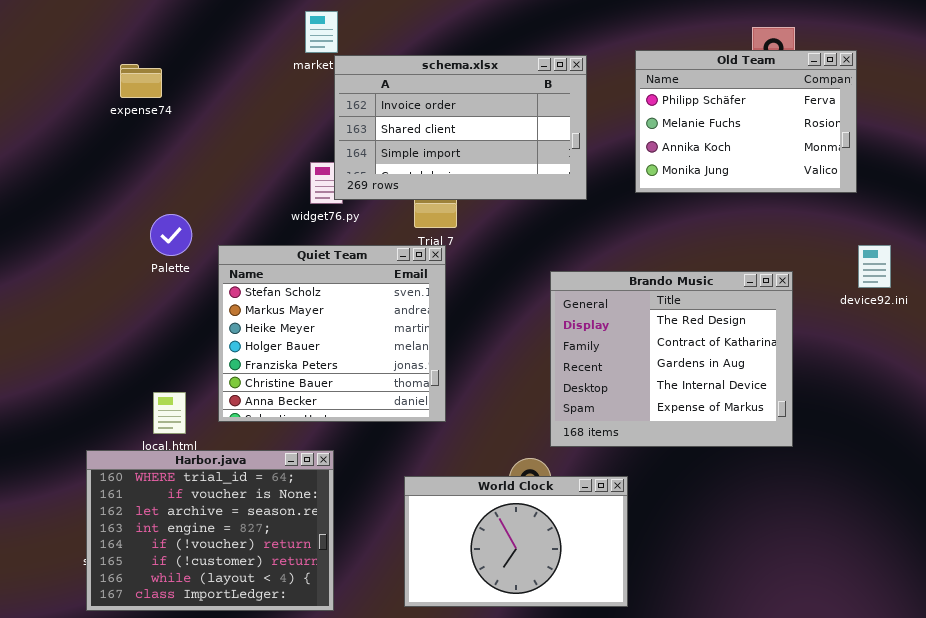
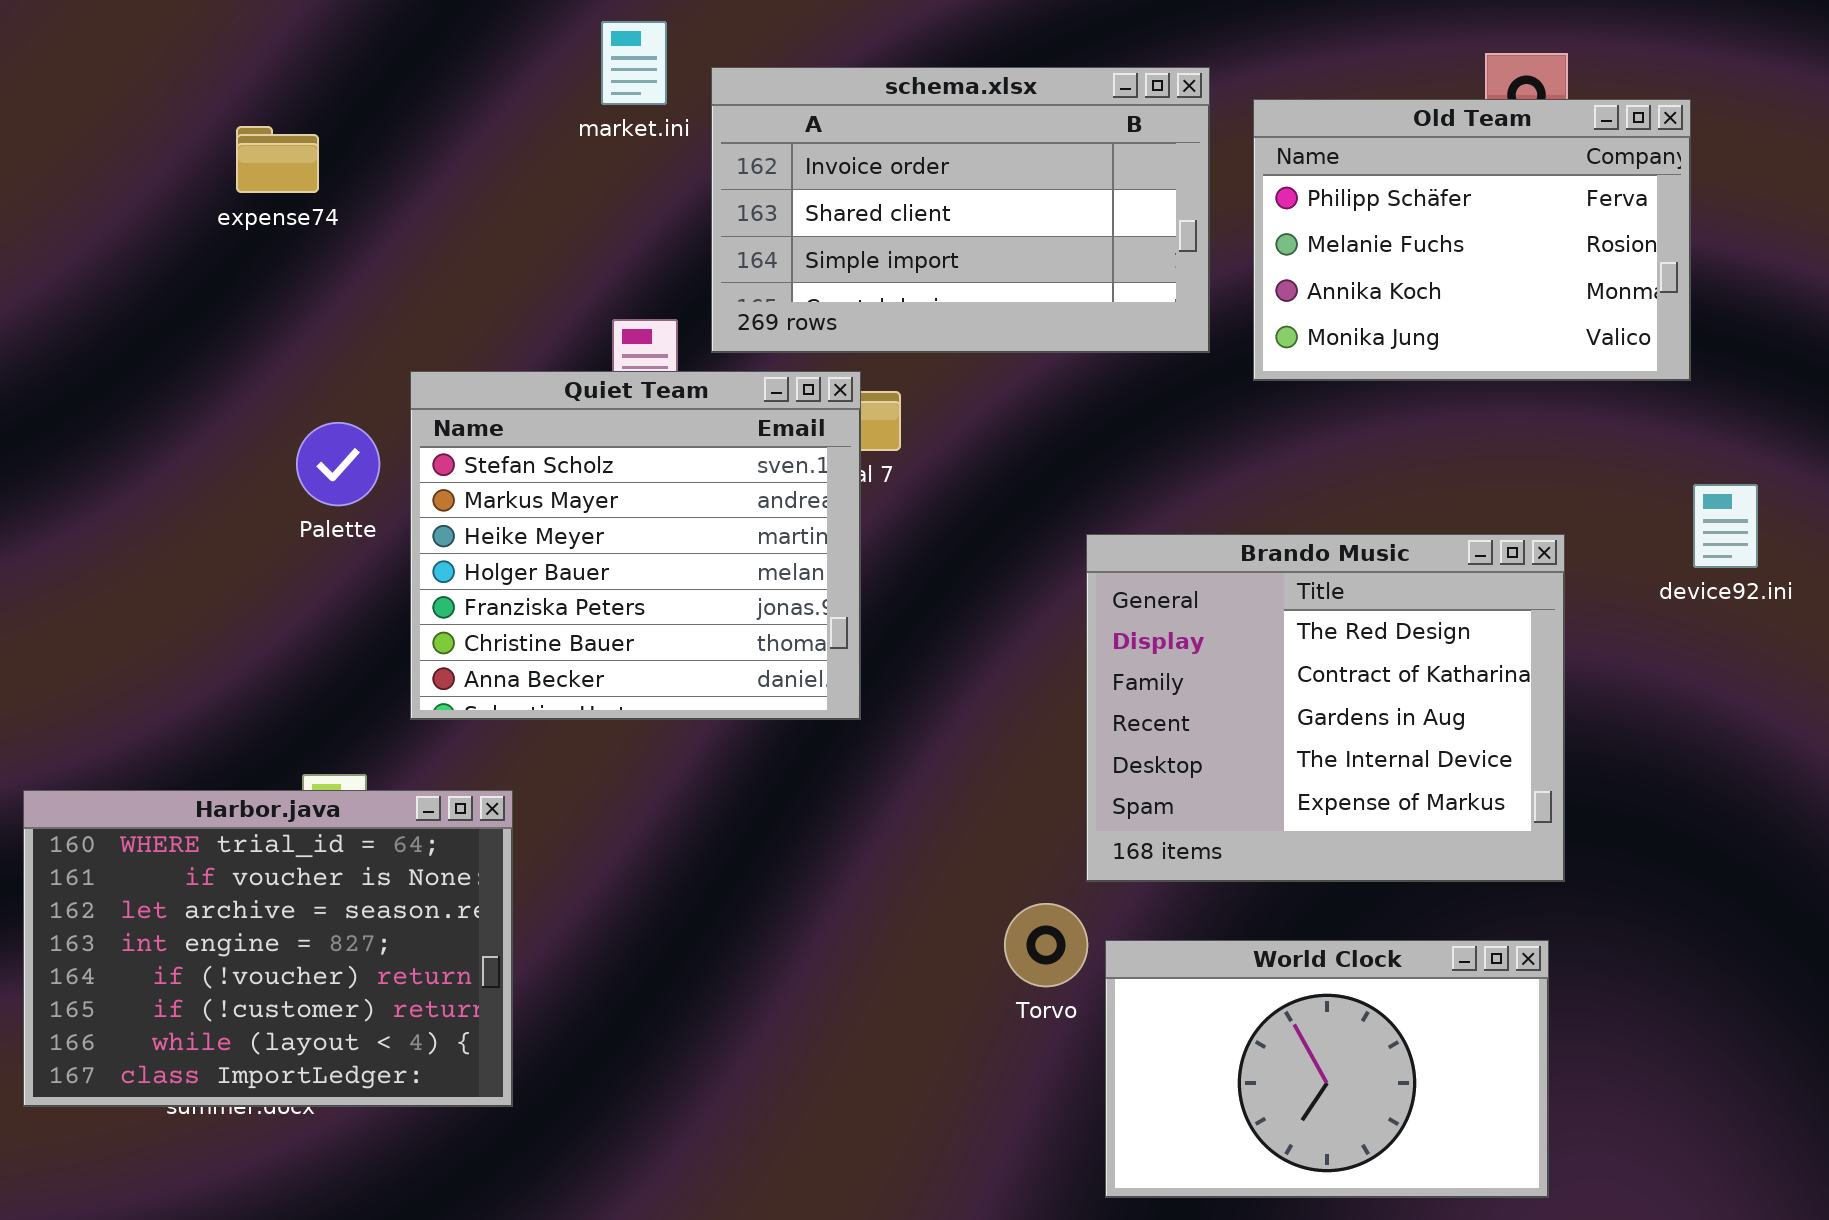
schema.xlsx: [334,55,587,200] -> [711,67,1210,353], moved
Quiet Team: [218,245,446,422] -> [410,371,861,720], moved
Harbor.java: [86,450,334,611] -> [23,790,513,1107], moved
World Clock: [404,476,628,607] -> [1105,940,1549,1198], moved

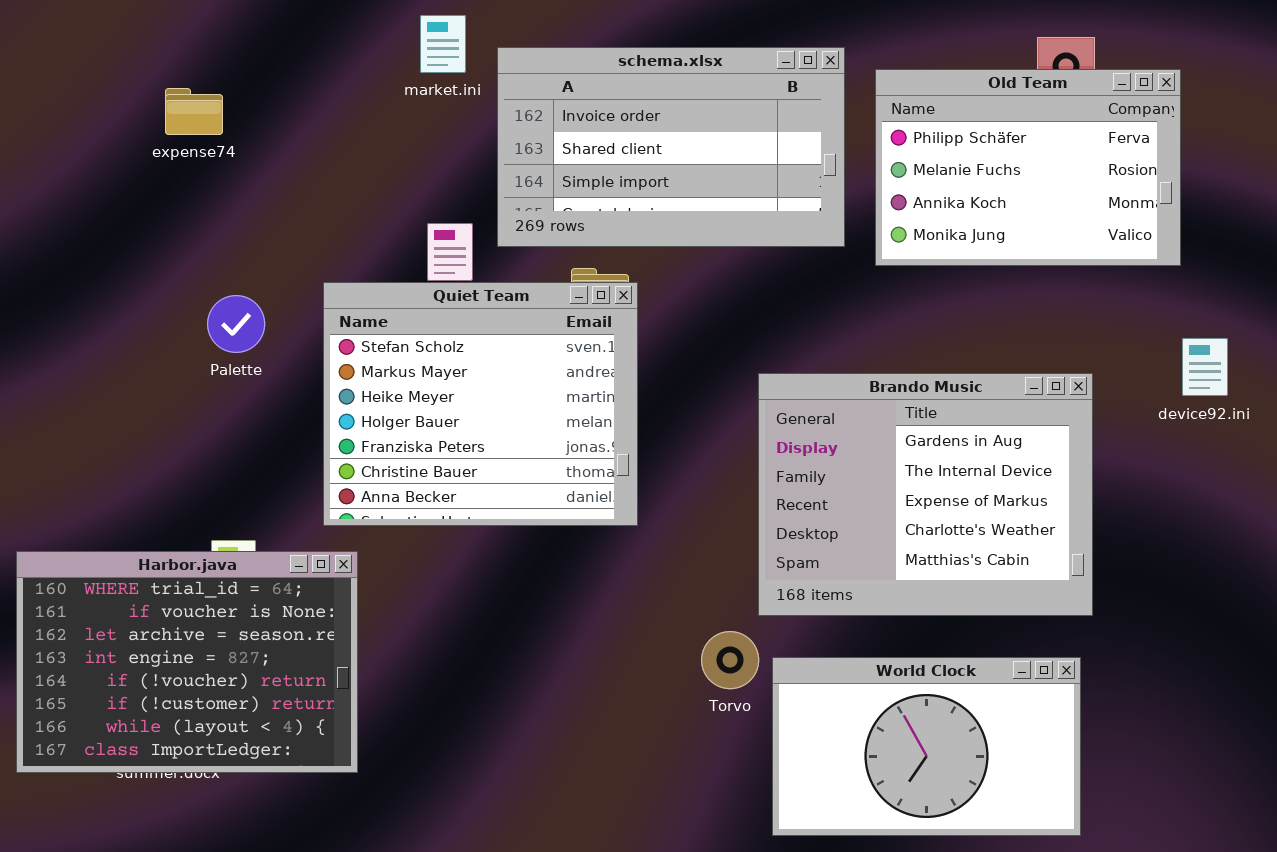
Quiet Team: [410,371,861,720] -> [323,282,638,526], moved
Brando Music: [1086,534,1565,882] -> [758,373,1093,616], scrolled down 2 rows

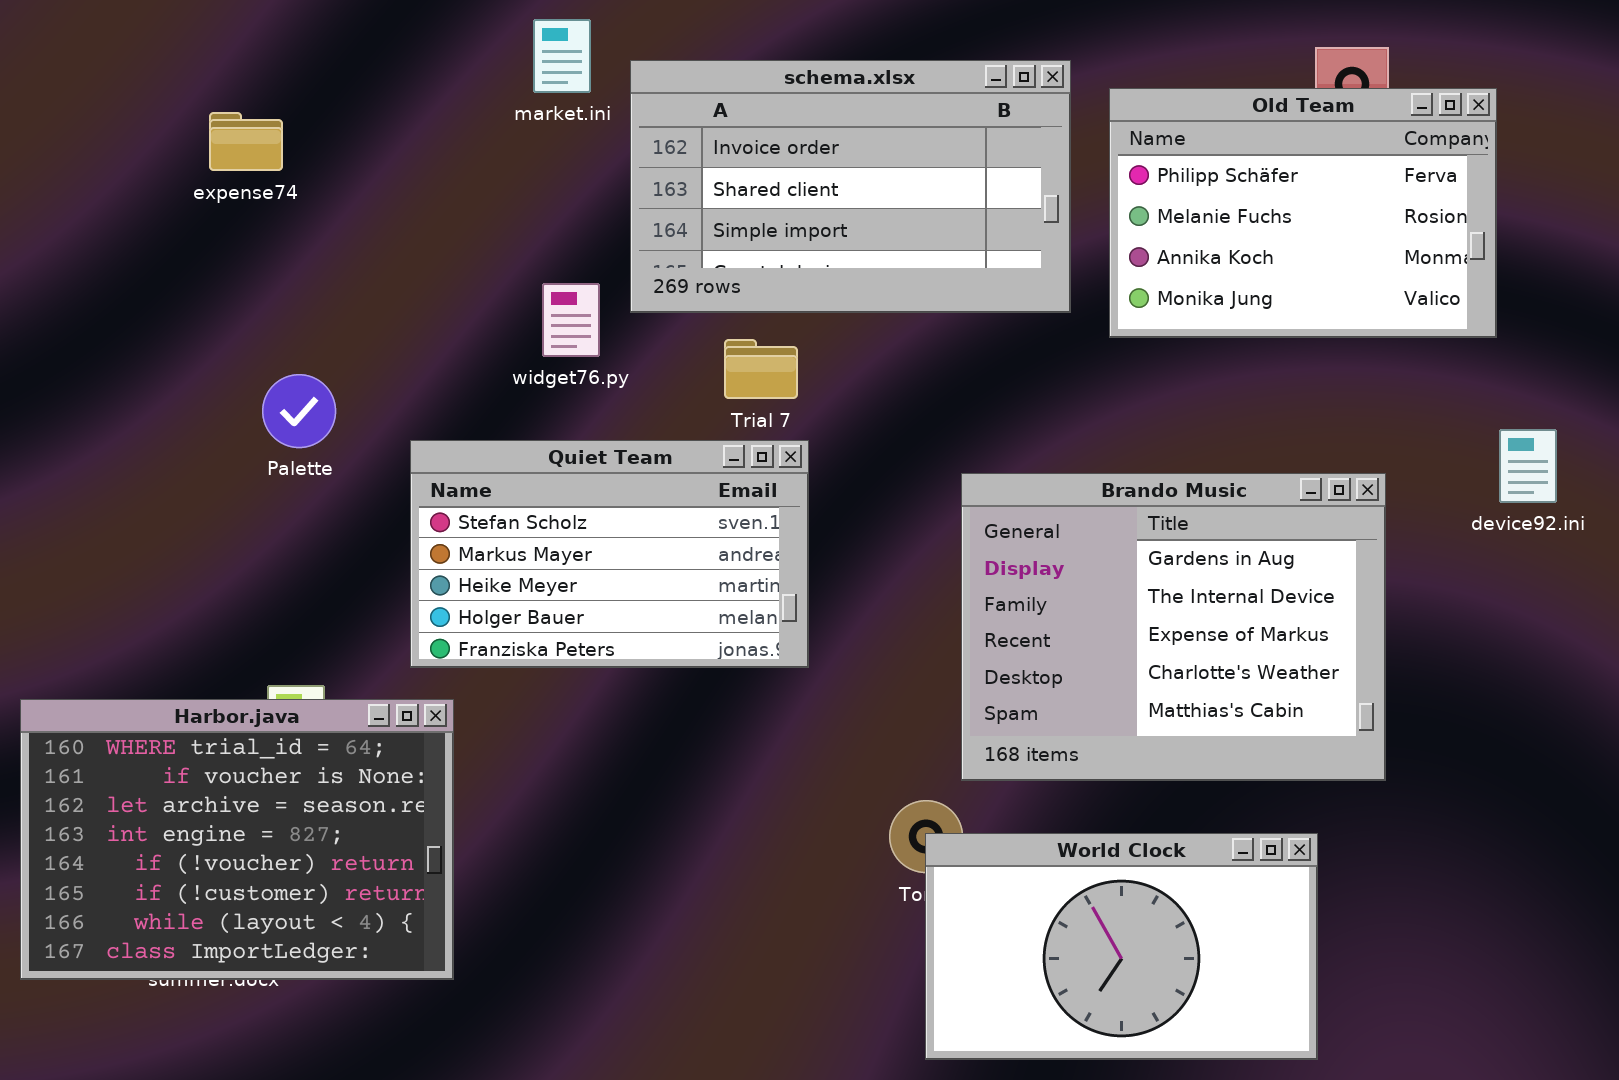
Quiet Team: [323,282,638,526] -> [410,440,809,668], resized
World Clock: [772,657,1081,836] -> [925,833,1318,1060], moved

